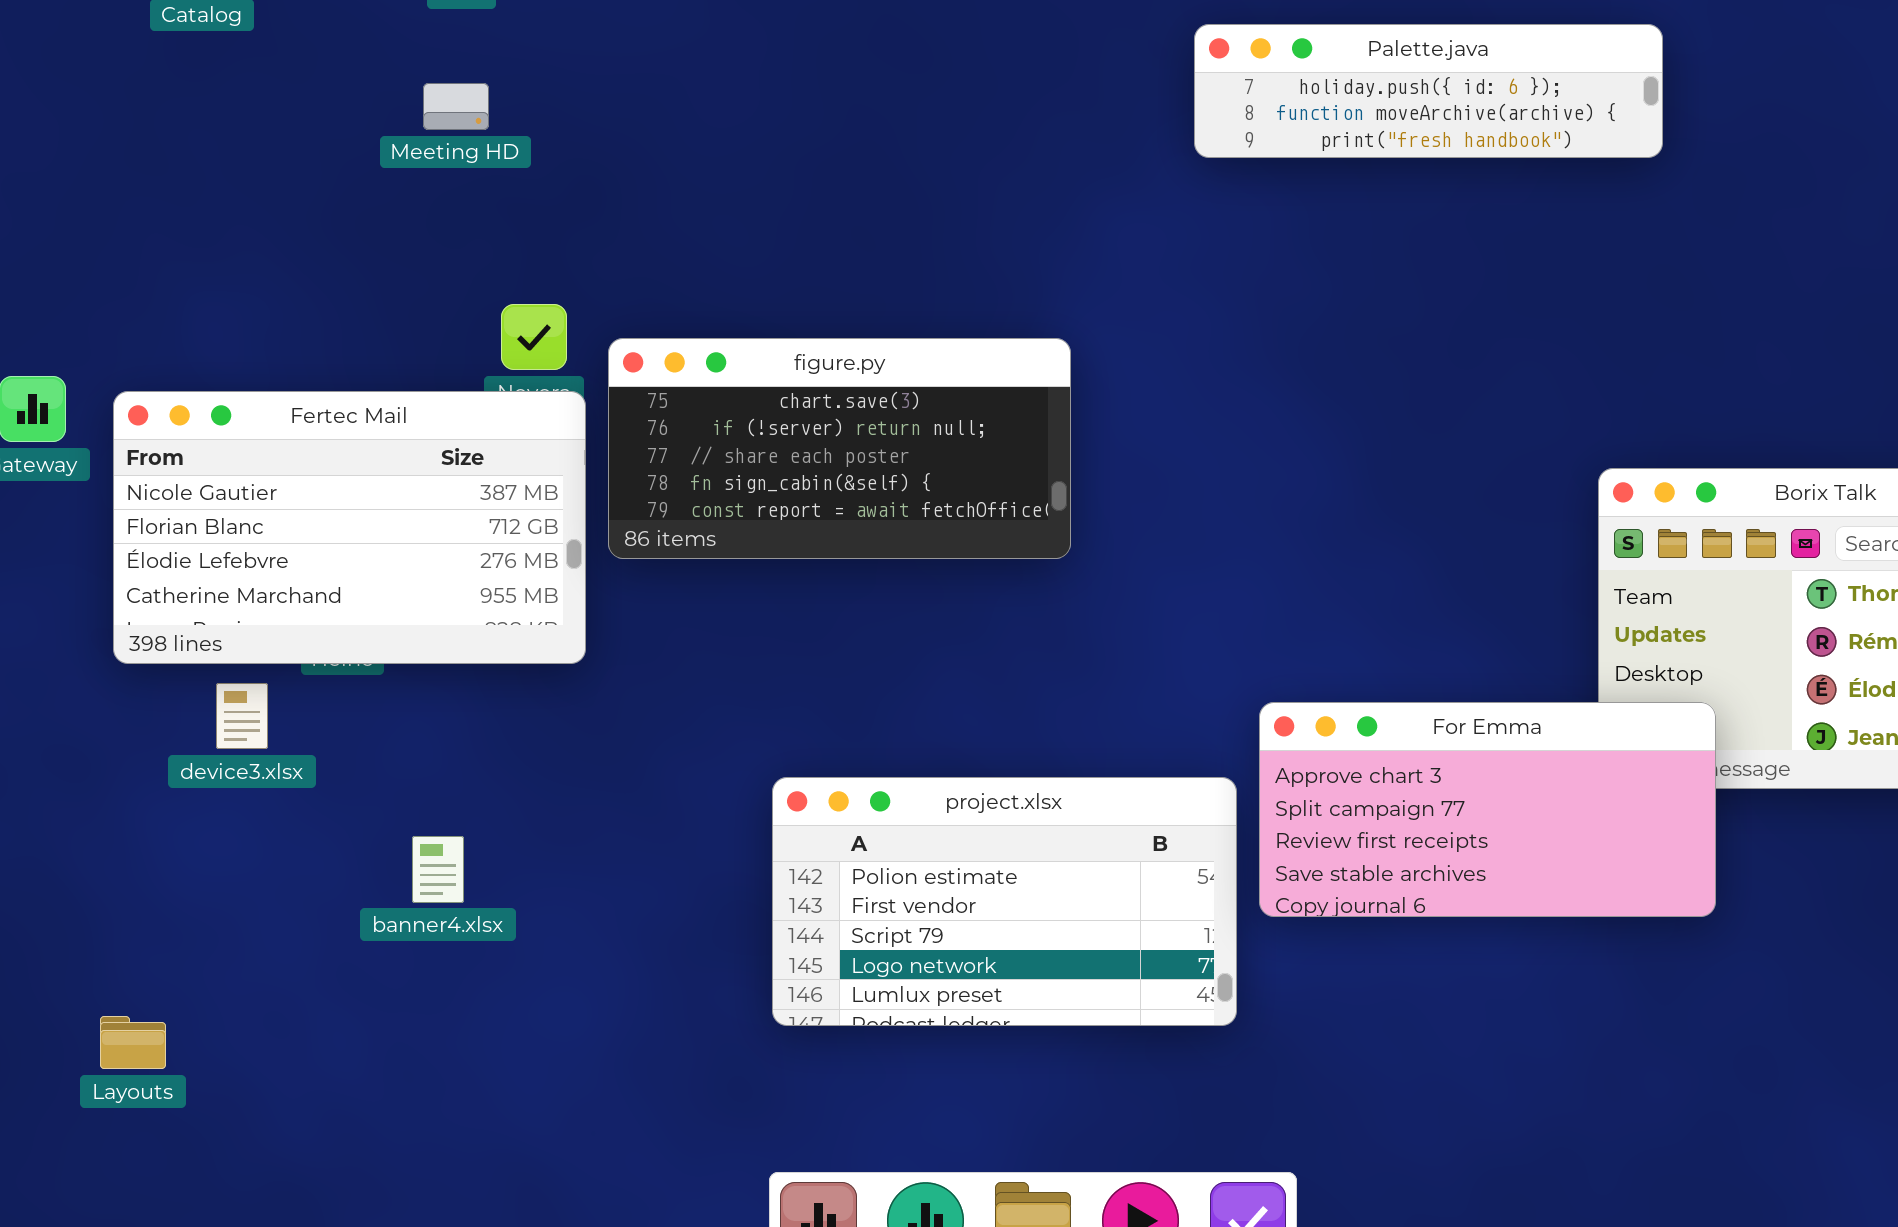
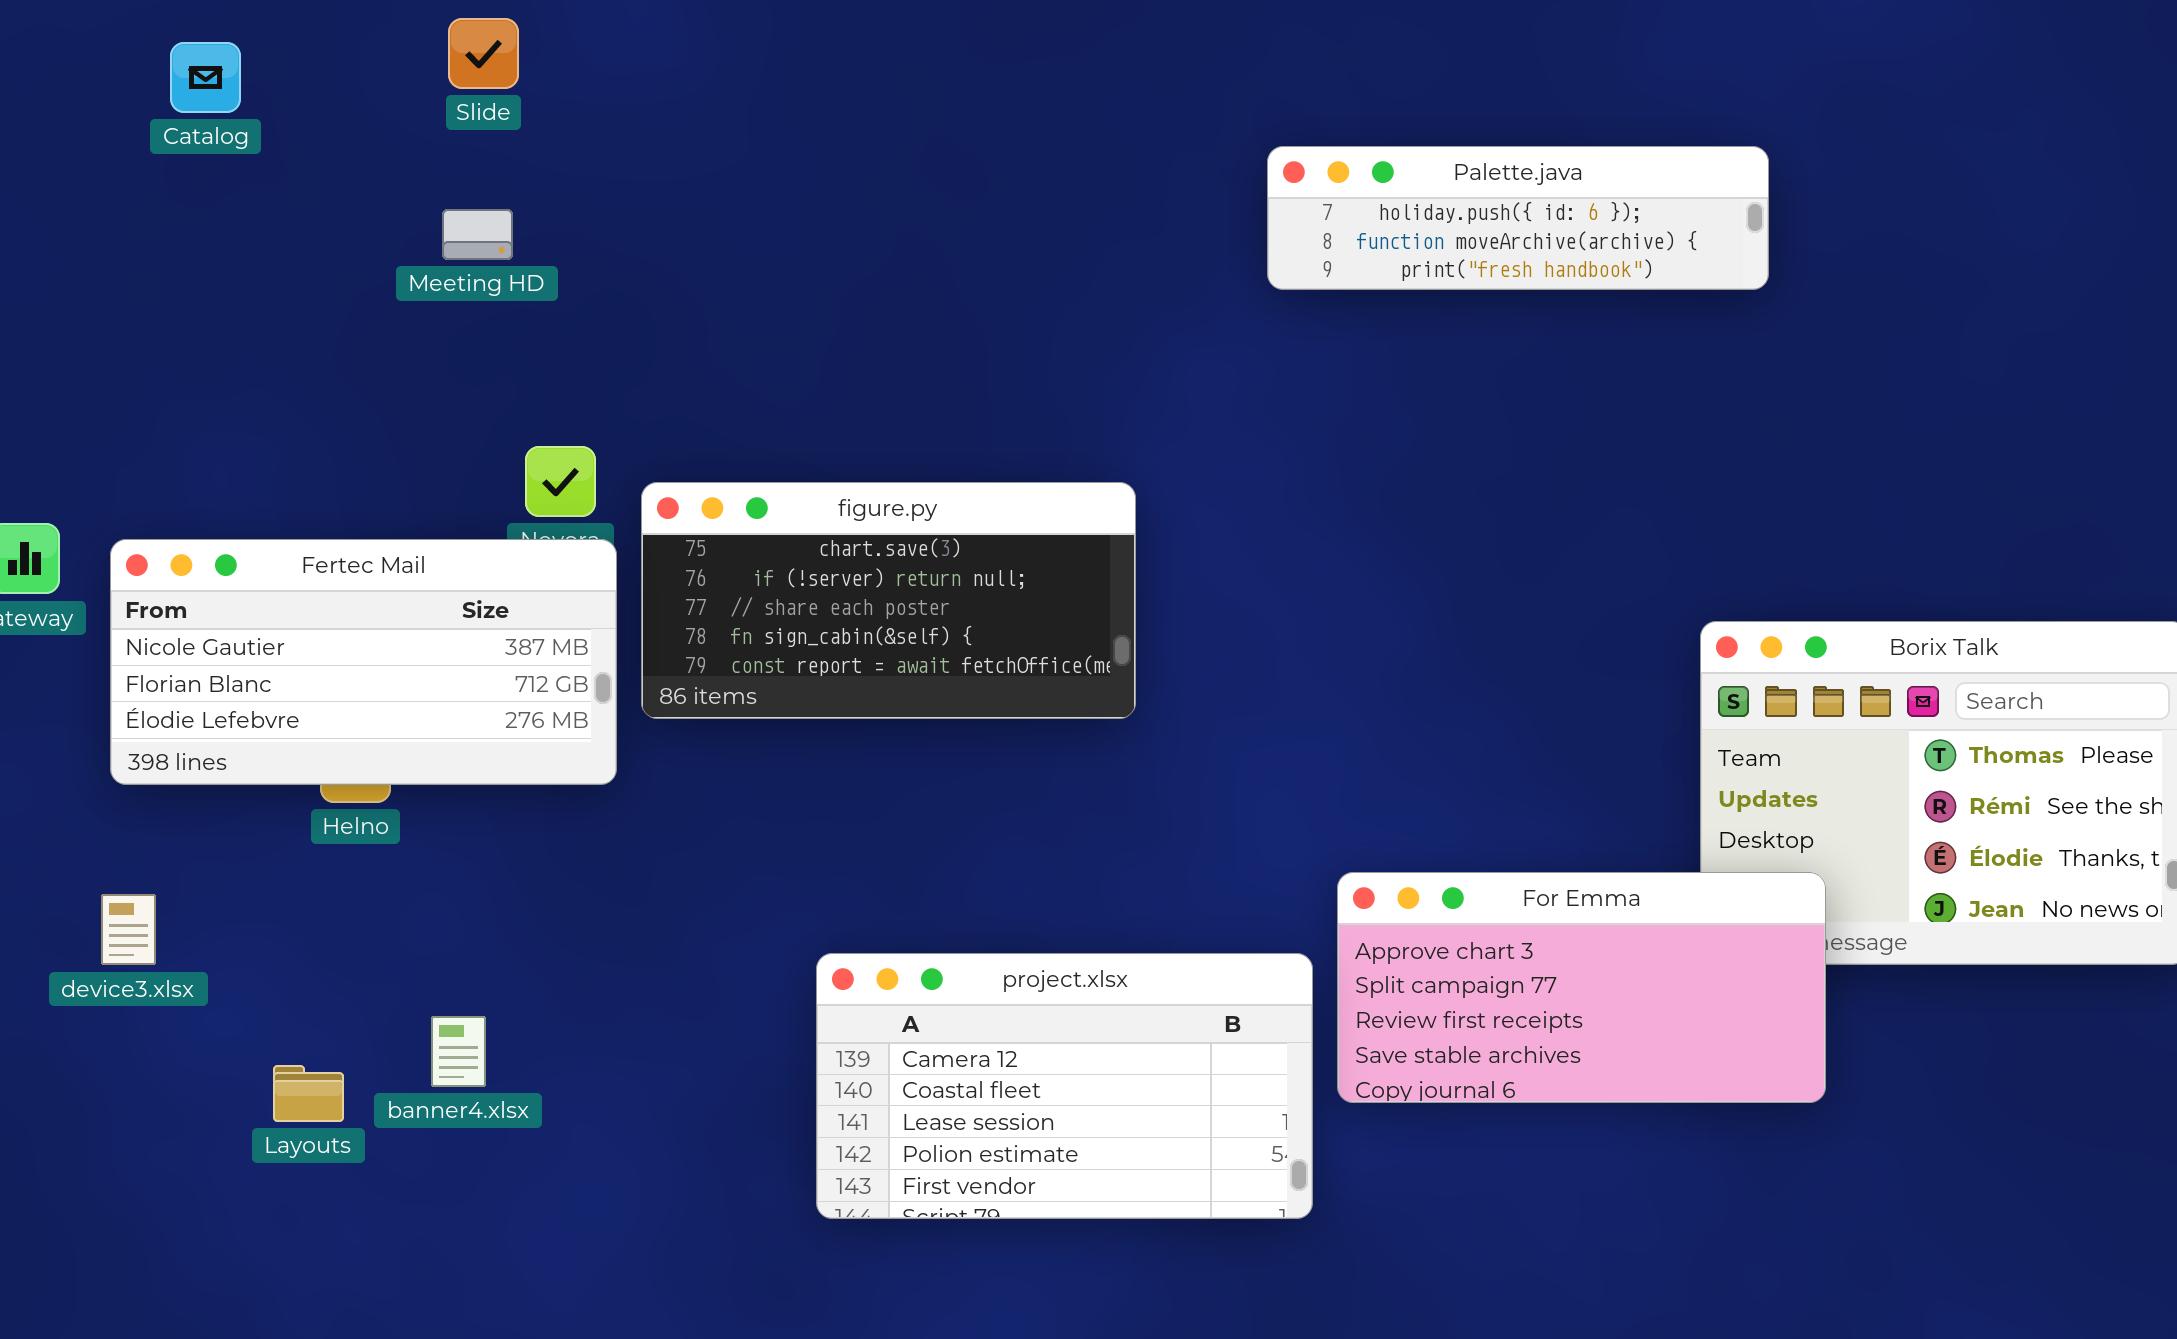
Fertec Mail: [113,391,586,664] -> [110,539,617,785], resized
device3.xlsx: [216,683,268,749] -> [101,894,156,965], moved
project.xlsx: [772,777,1237,1026] -> [816,953,1313,1219], scrolled up 3 rows
Layouts: [100,1016,166,1069] -> [273,1065,344,1122], moved

